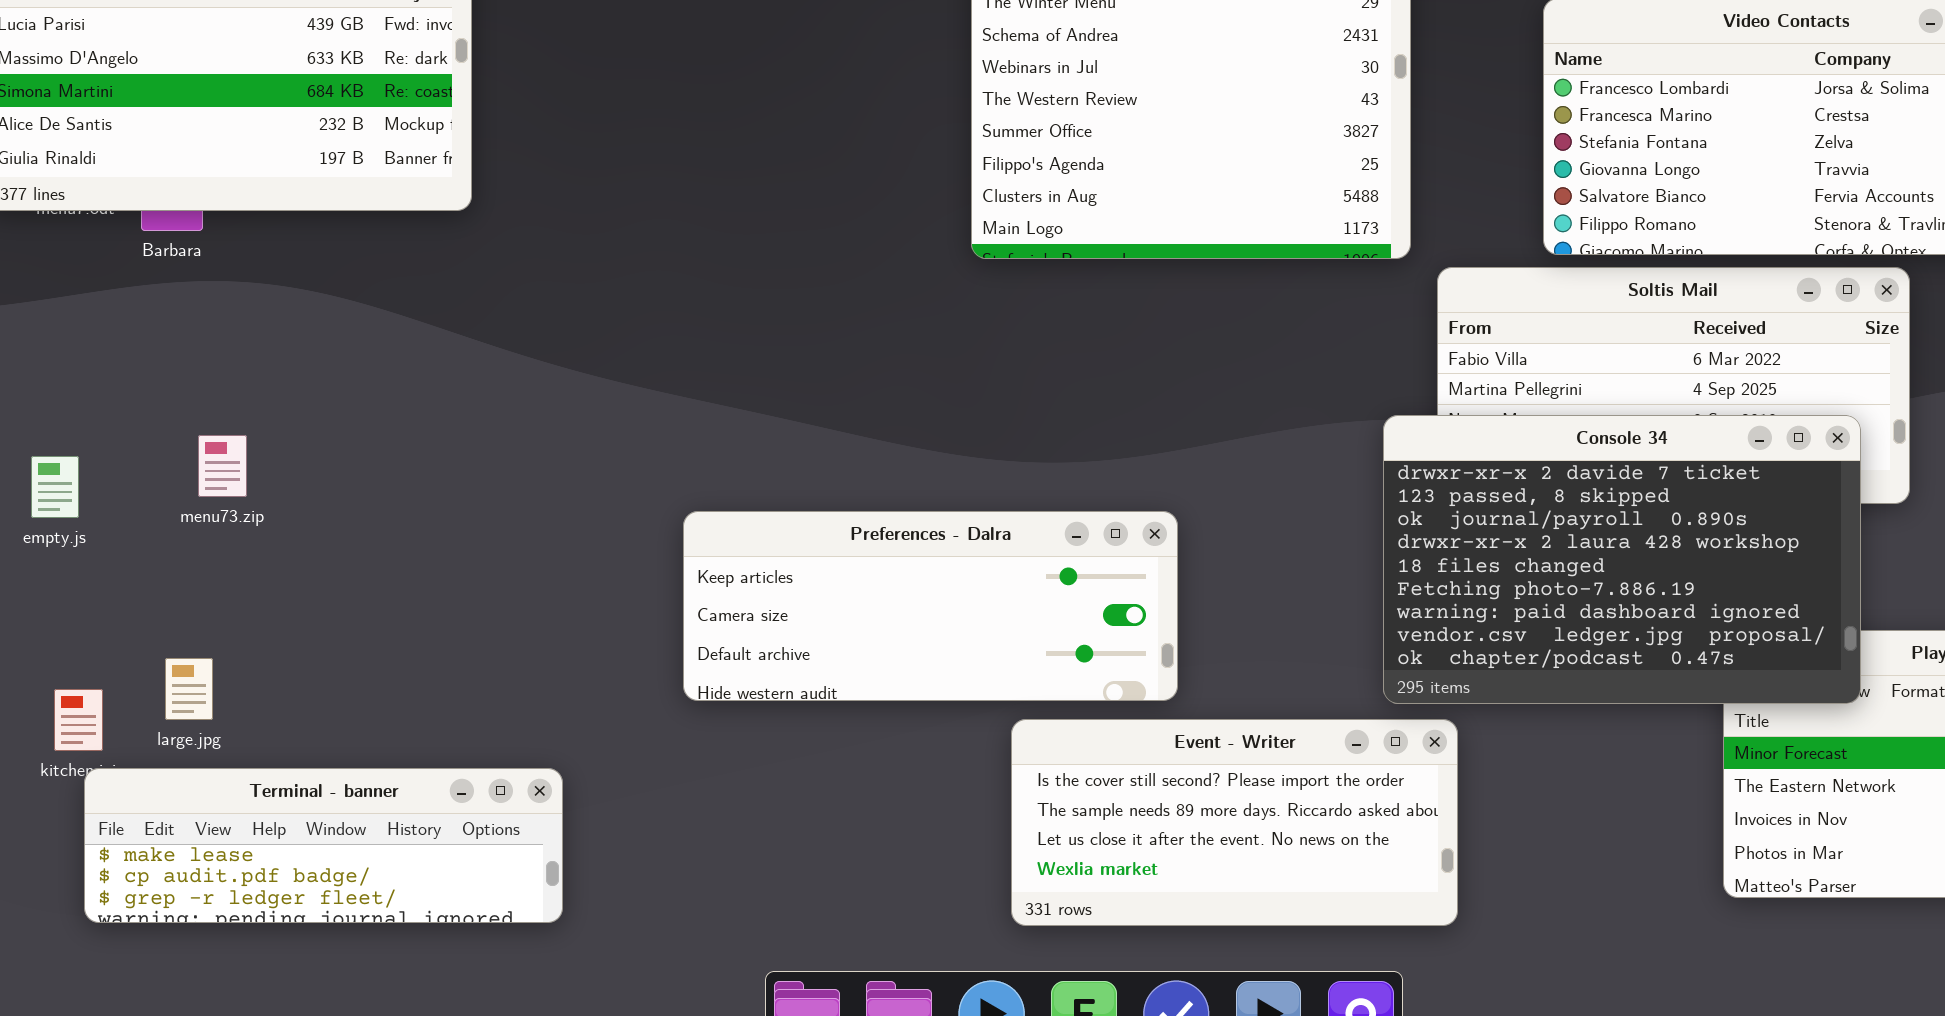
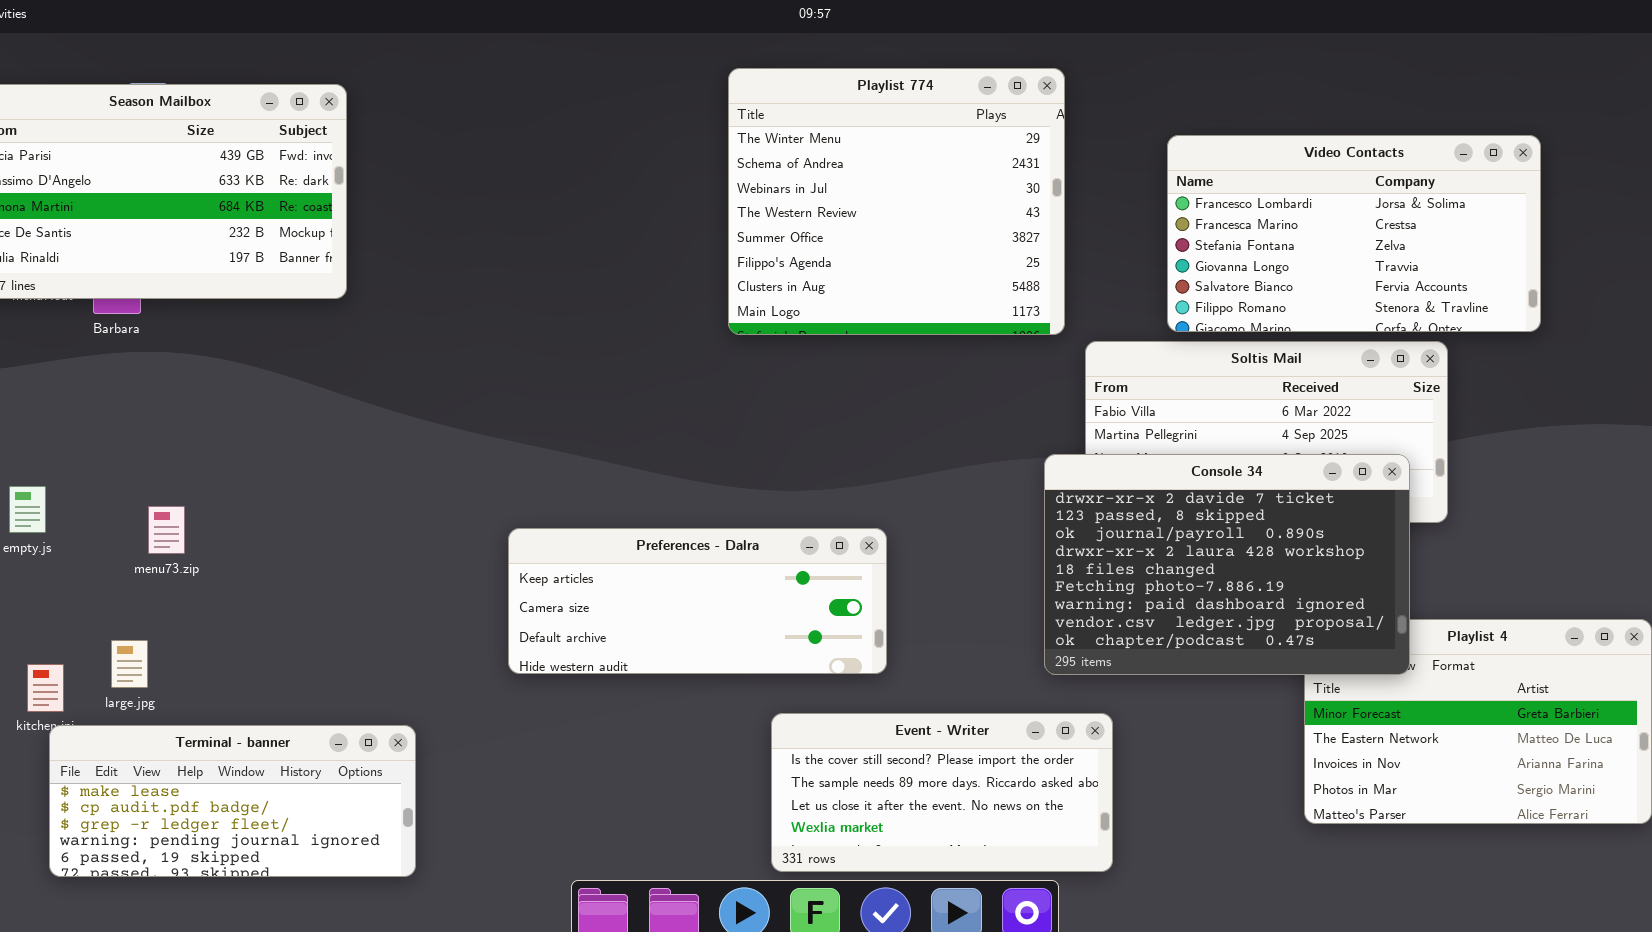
menu73.zip: [198,435,247,497] -> [148,506,185,554], moved
Event - Writer: [1011,719,1458,926] -> [771,713,1113,872], moved
Terminal - banner: [84,768,563,923] -> [49,725,416,877], resized

